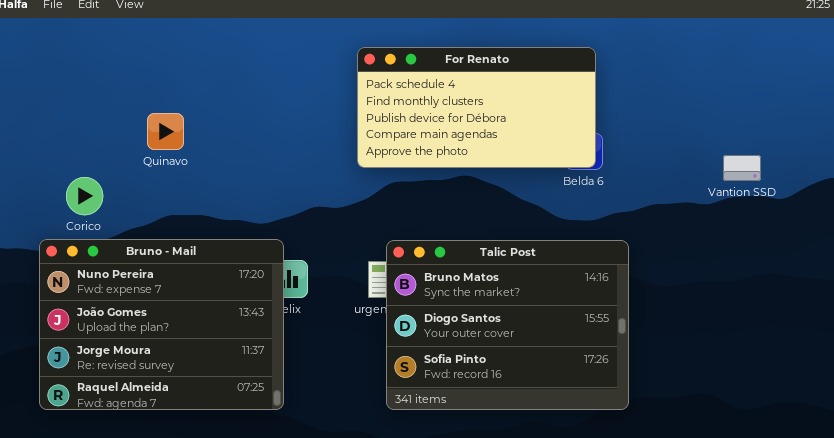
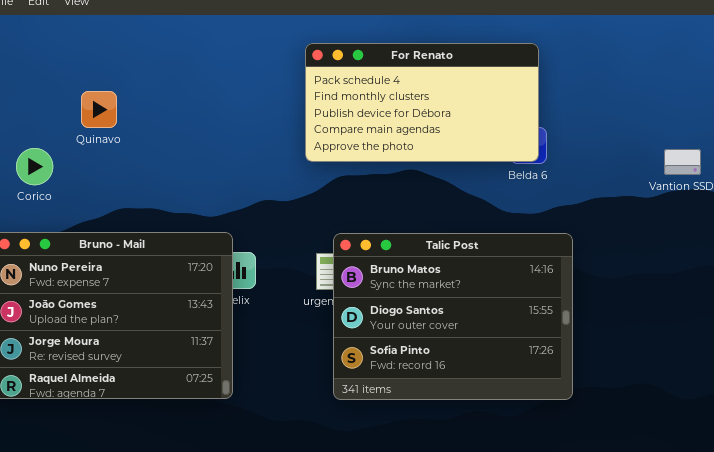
Quinavo: [147,113,184,150] -> [81,91,117,128], moved
Corico: [66,177,103,215] -> [16,148,53,185], moved

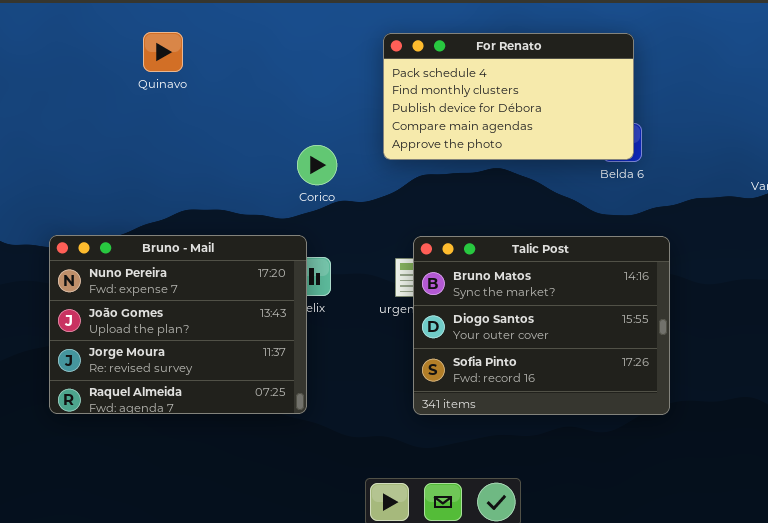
Quinavo: [81,91,117,128] -> [143,32,183,72], moved
Corico: [16,148,53,185] -> [297,145,337,185], moved

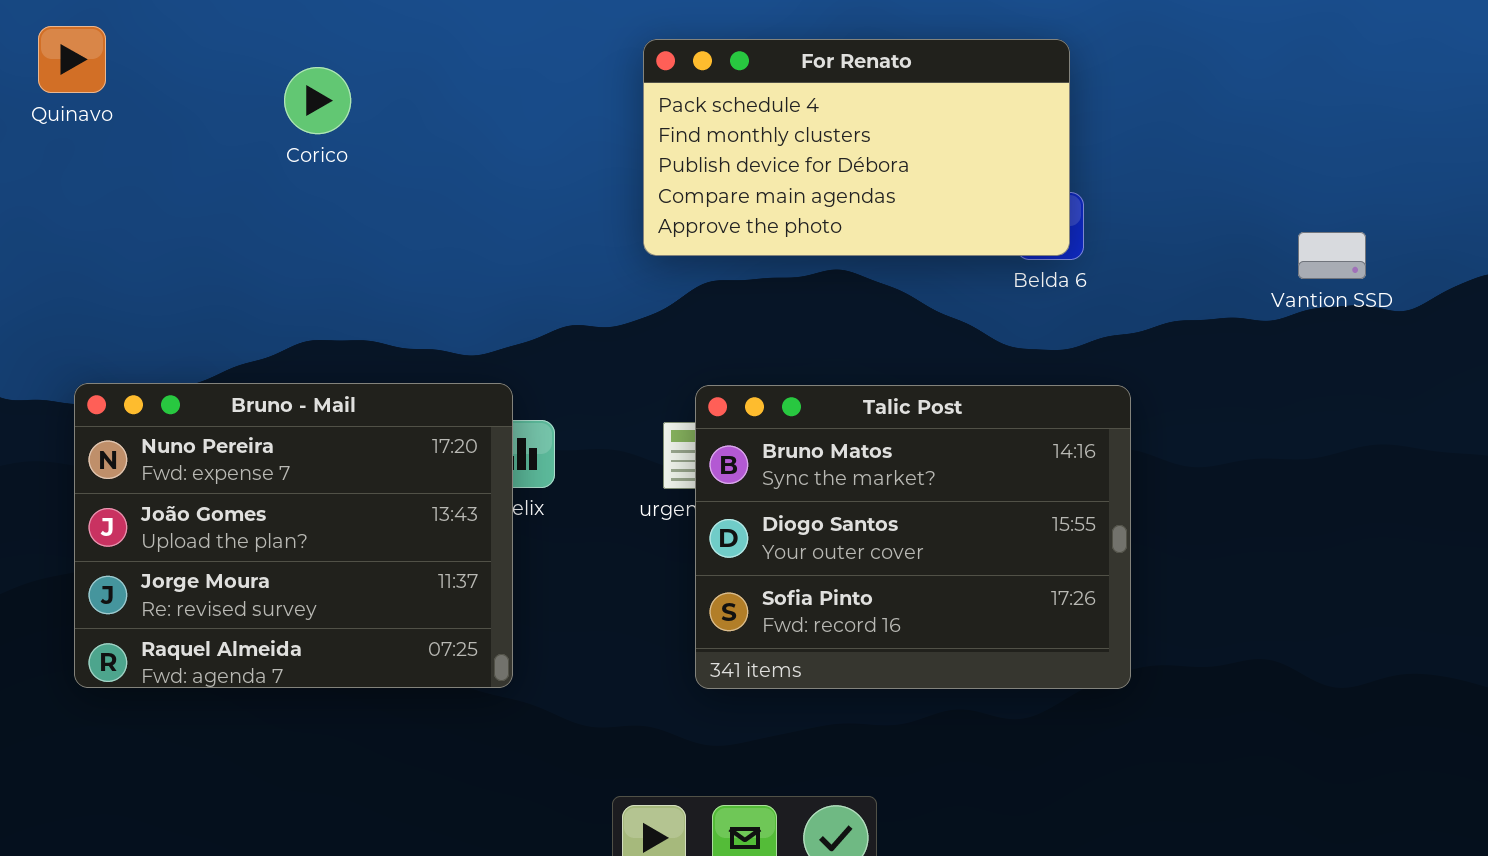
Quinavo: [143,32,183,72] -> [38,26,106,93], moved
Corico: [297,145,337,185] -> [284,67,351,134], moved

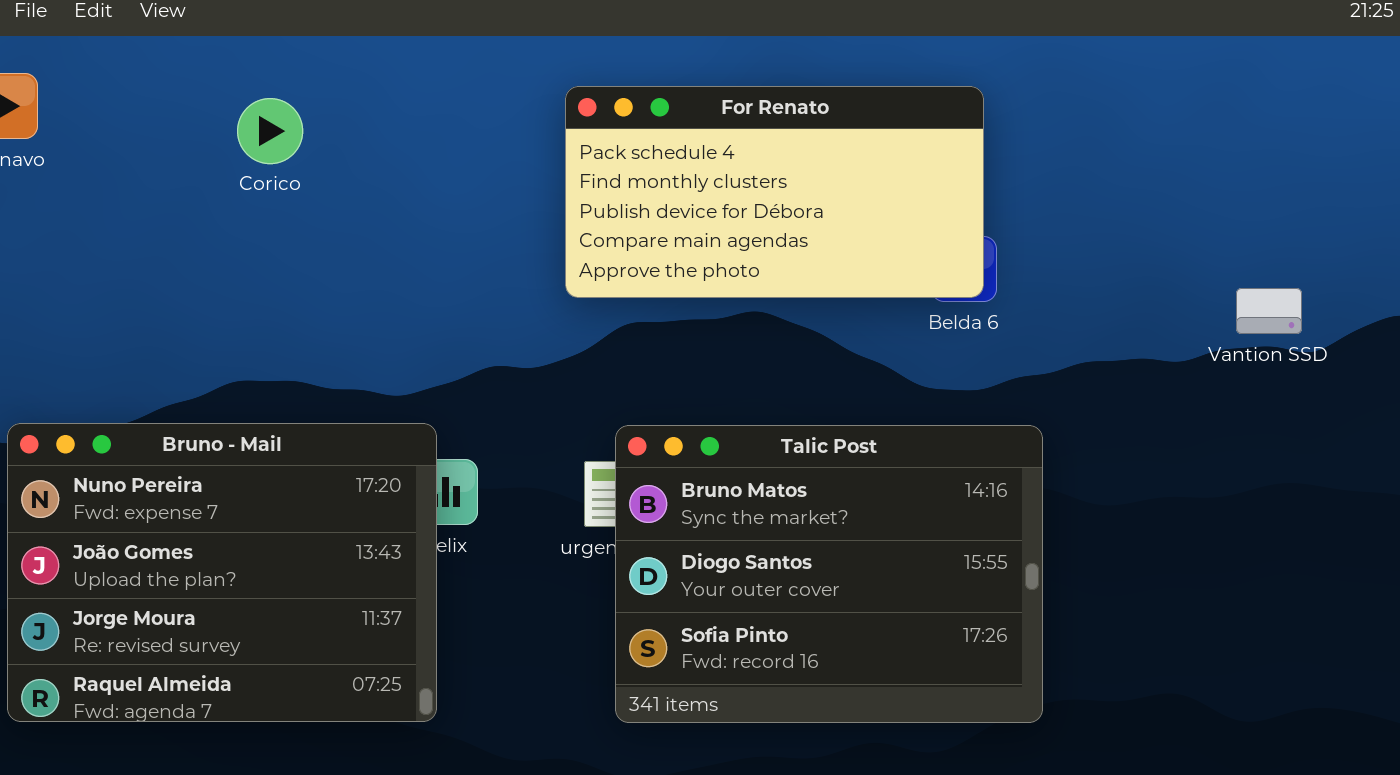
Corico: [284,67,351,134] -> [237,98,303,164], moved
Vantion SSD: [1298,232,1366,279] -> [1236,288,1302,334], moved

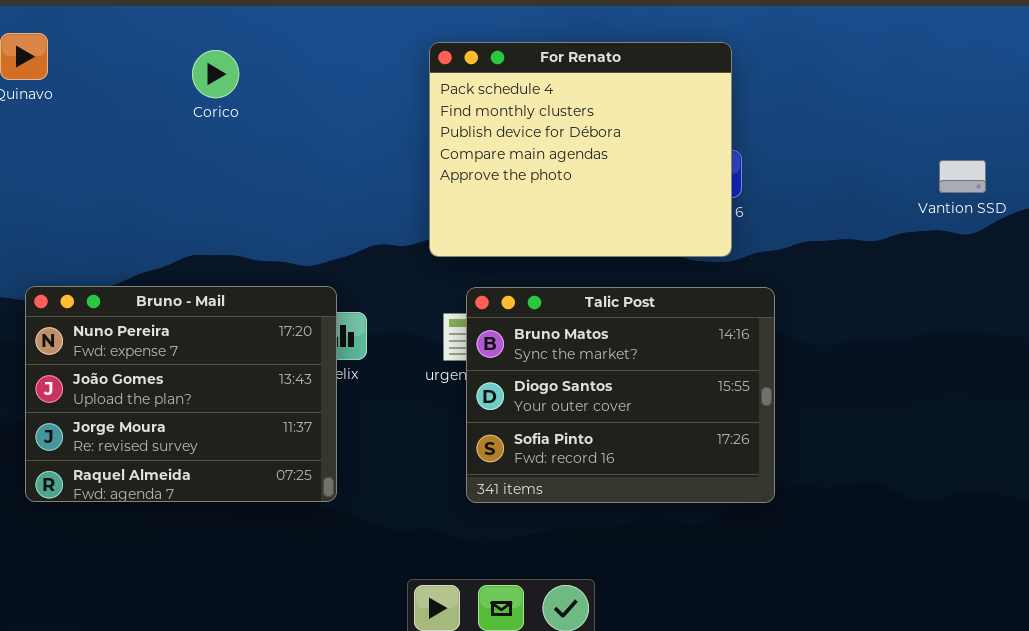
For Renato: [565,86,984,298] -> [429,42,732,257], resized
Vantion SSD: [1236,288,1302,334] -> [939,160,986,193], moved

